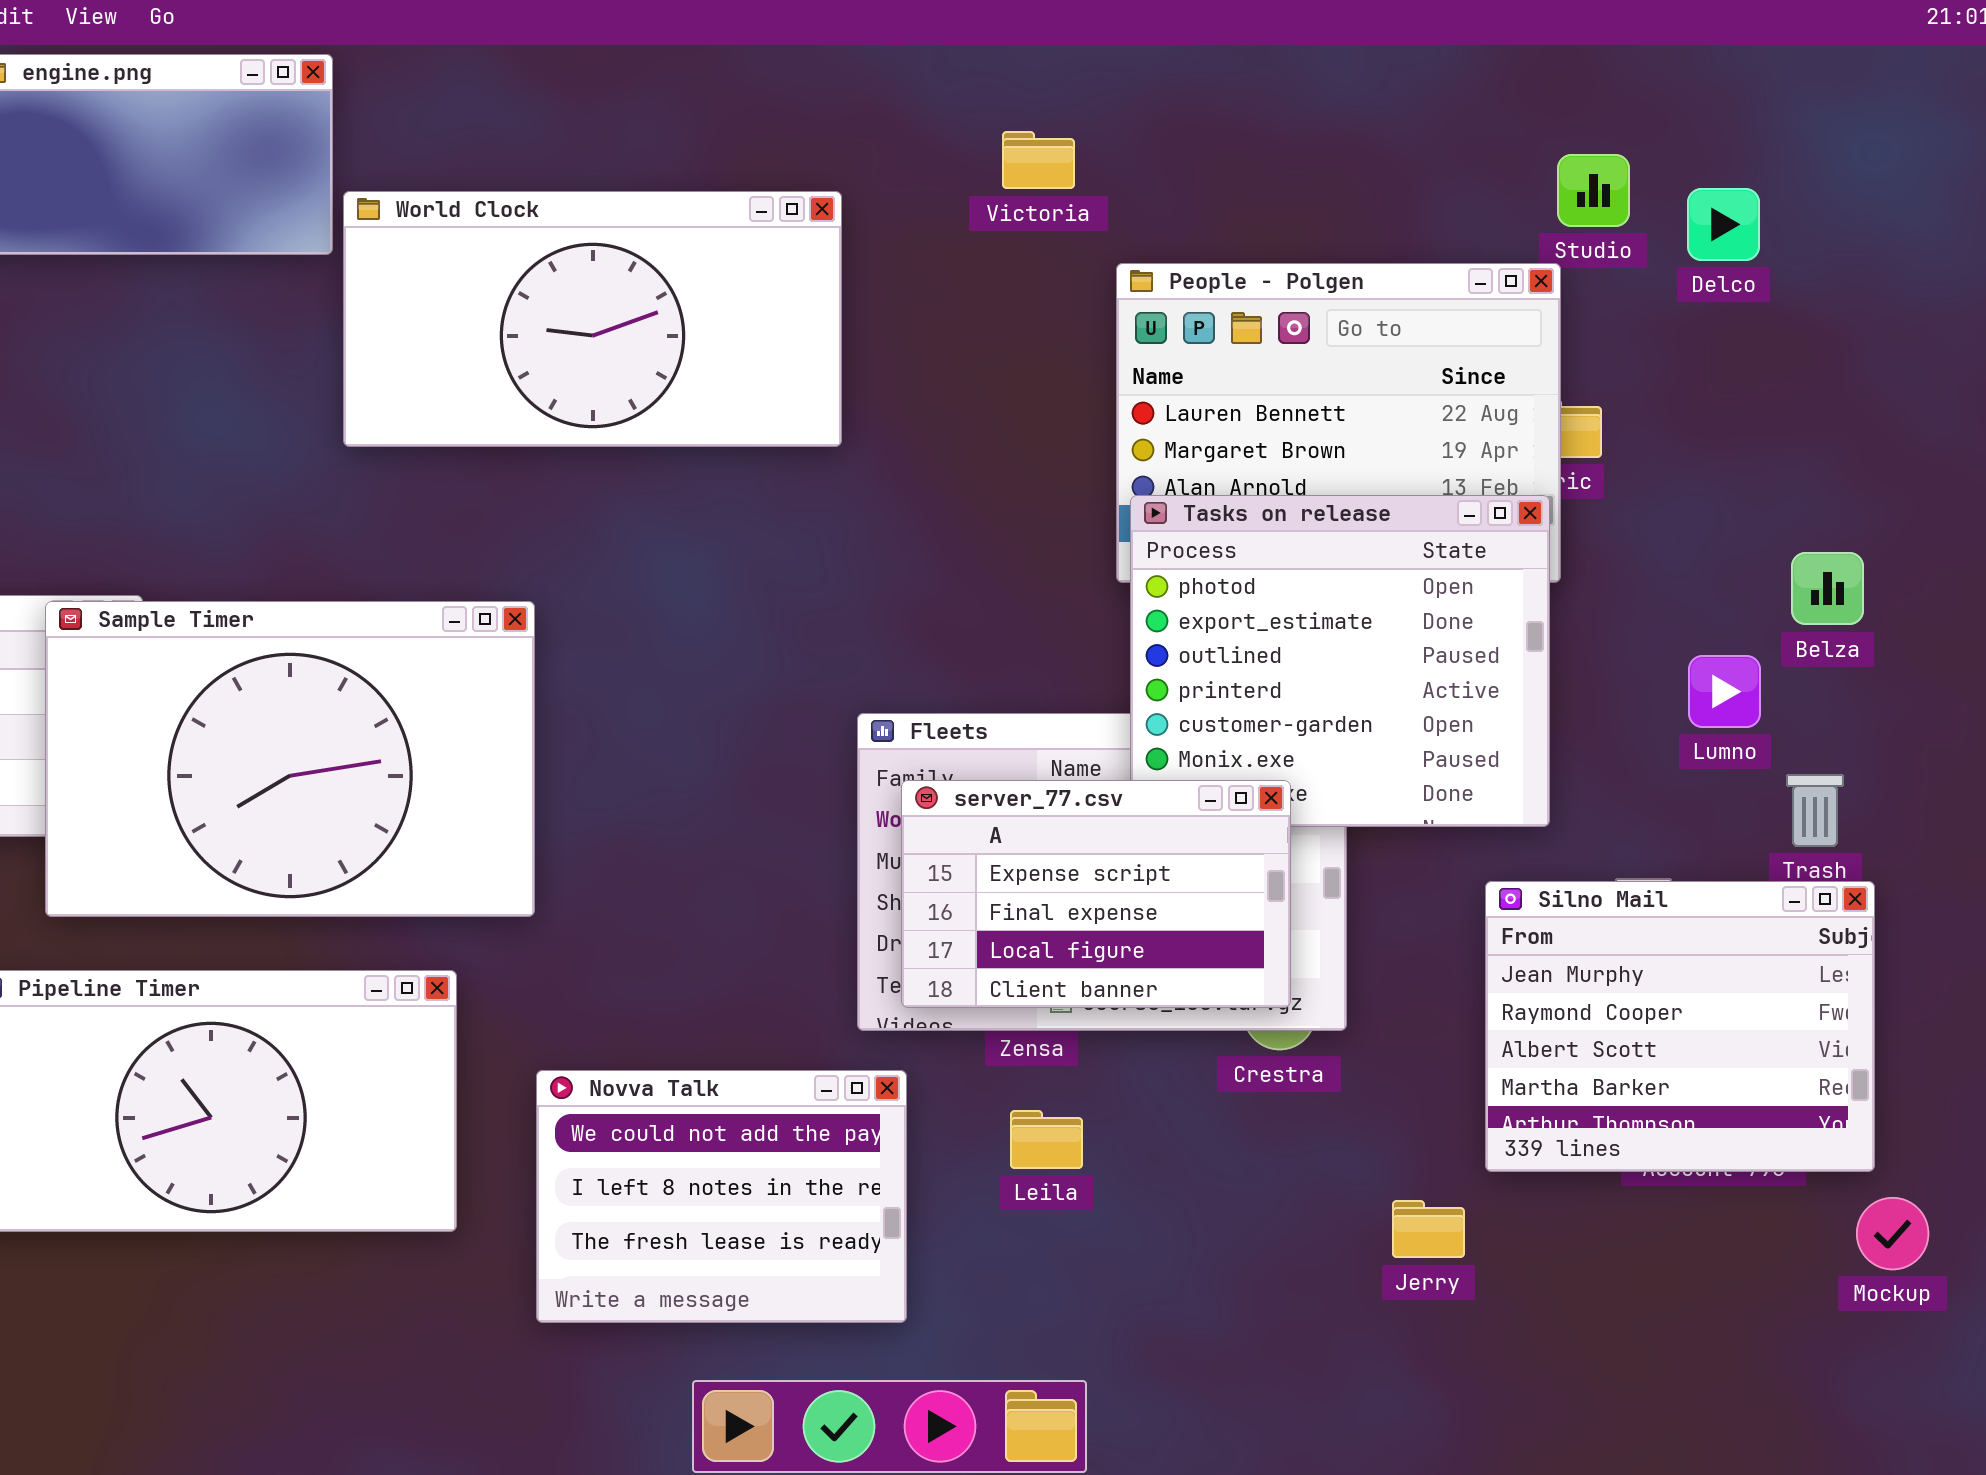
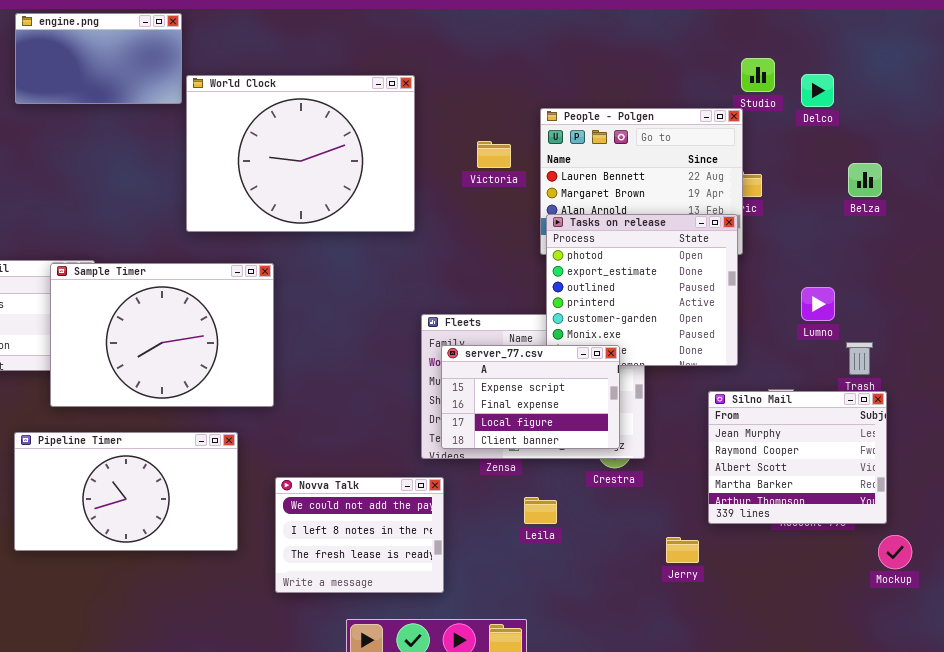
Victoria: [1002,131,1075,189] -> [477,141,511,168], moved
World Clock: [343,191,842,447] -> [186,75,415,232], resized
Belza: [1791,552,1864,625] -> [848,163,882,197], moved
Leila: [1010,1110,1083,1169] -> [524,497,557,524], moved

